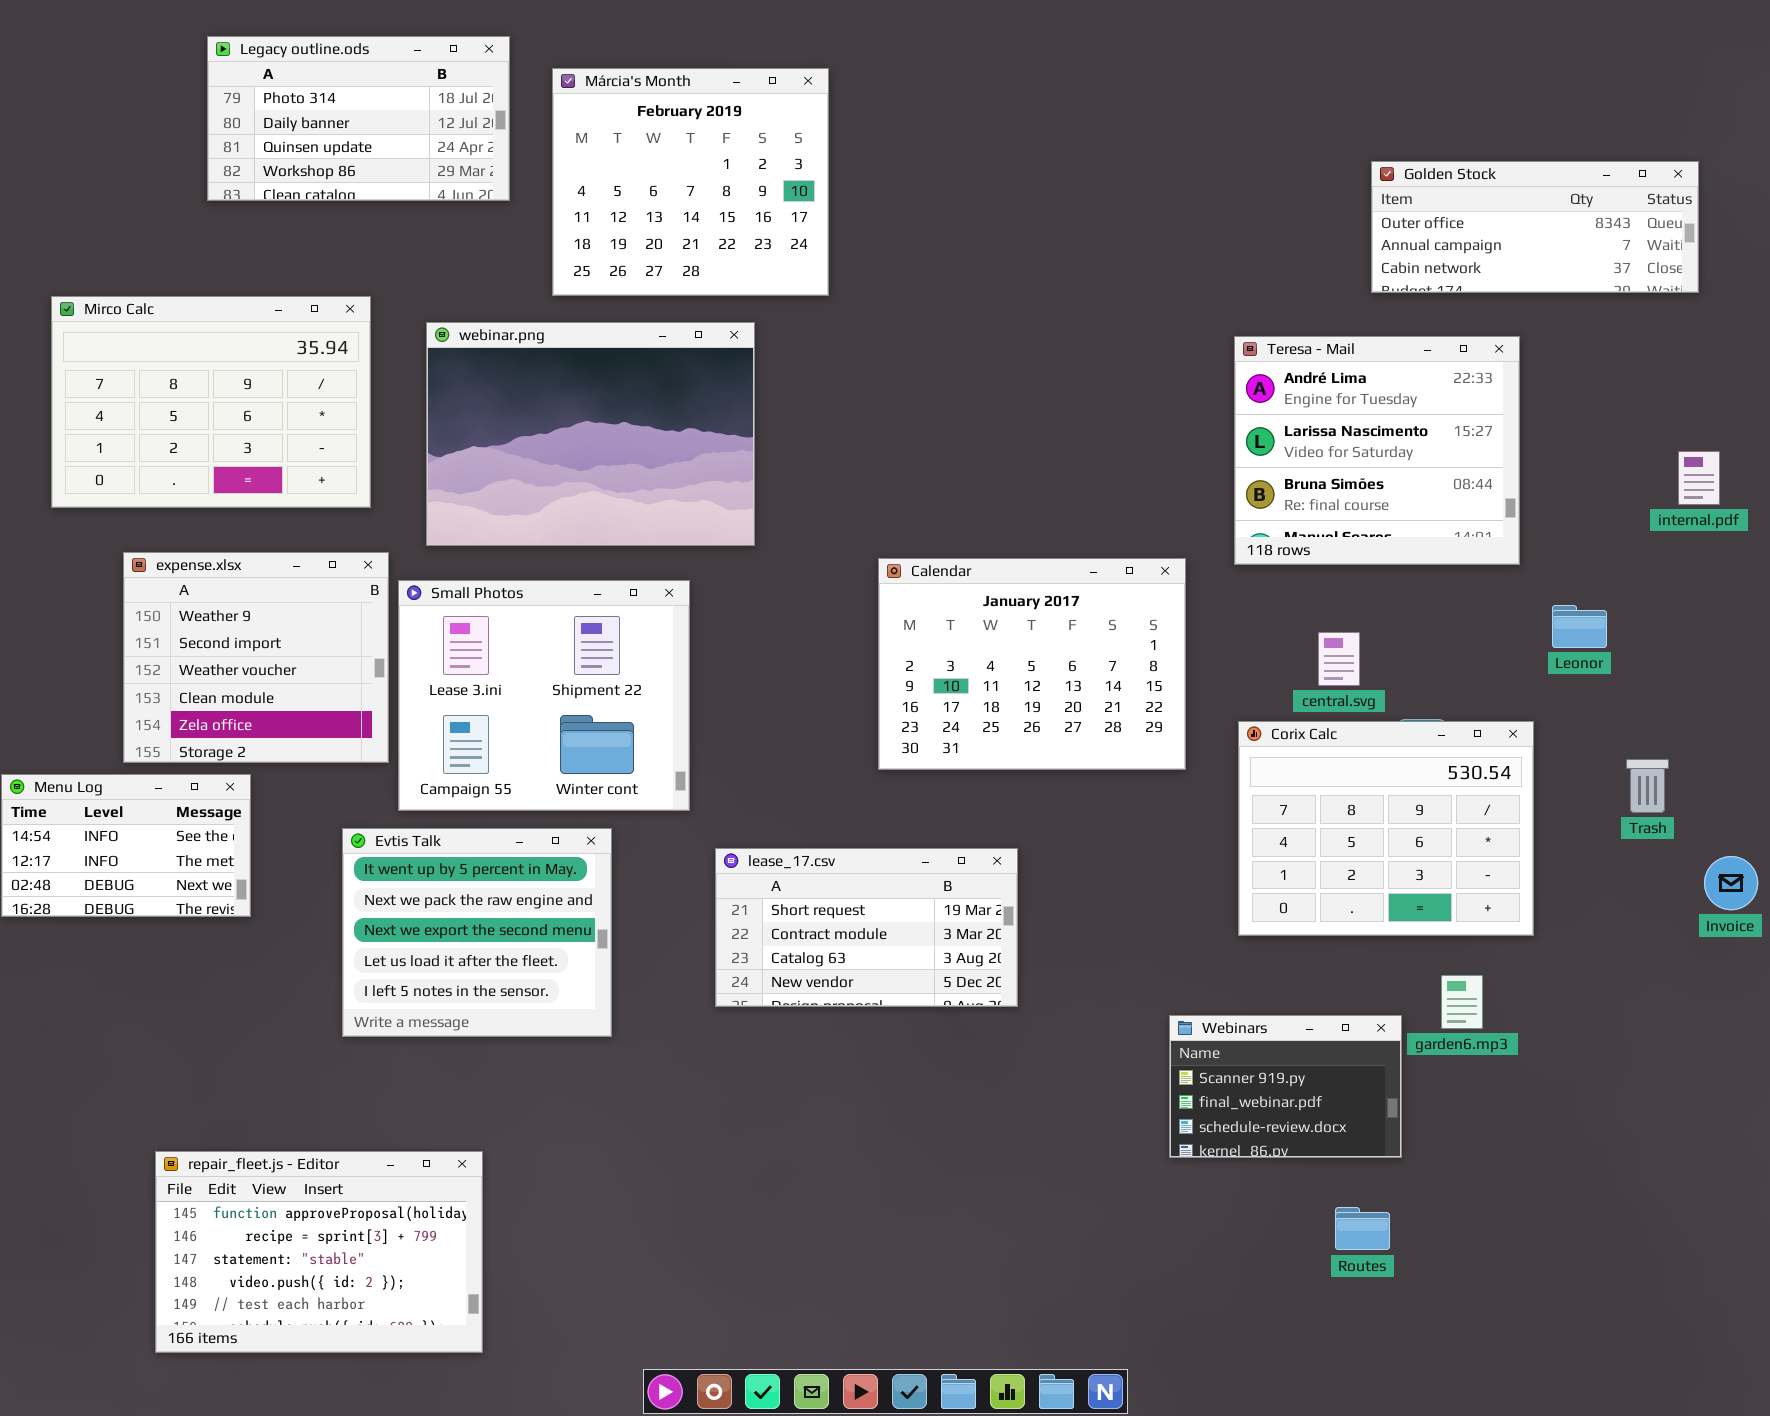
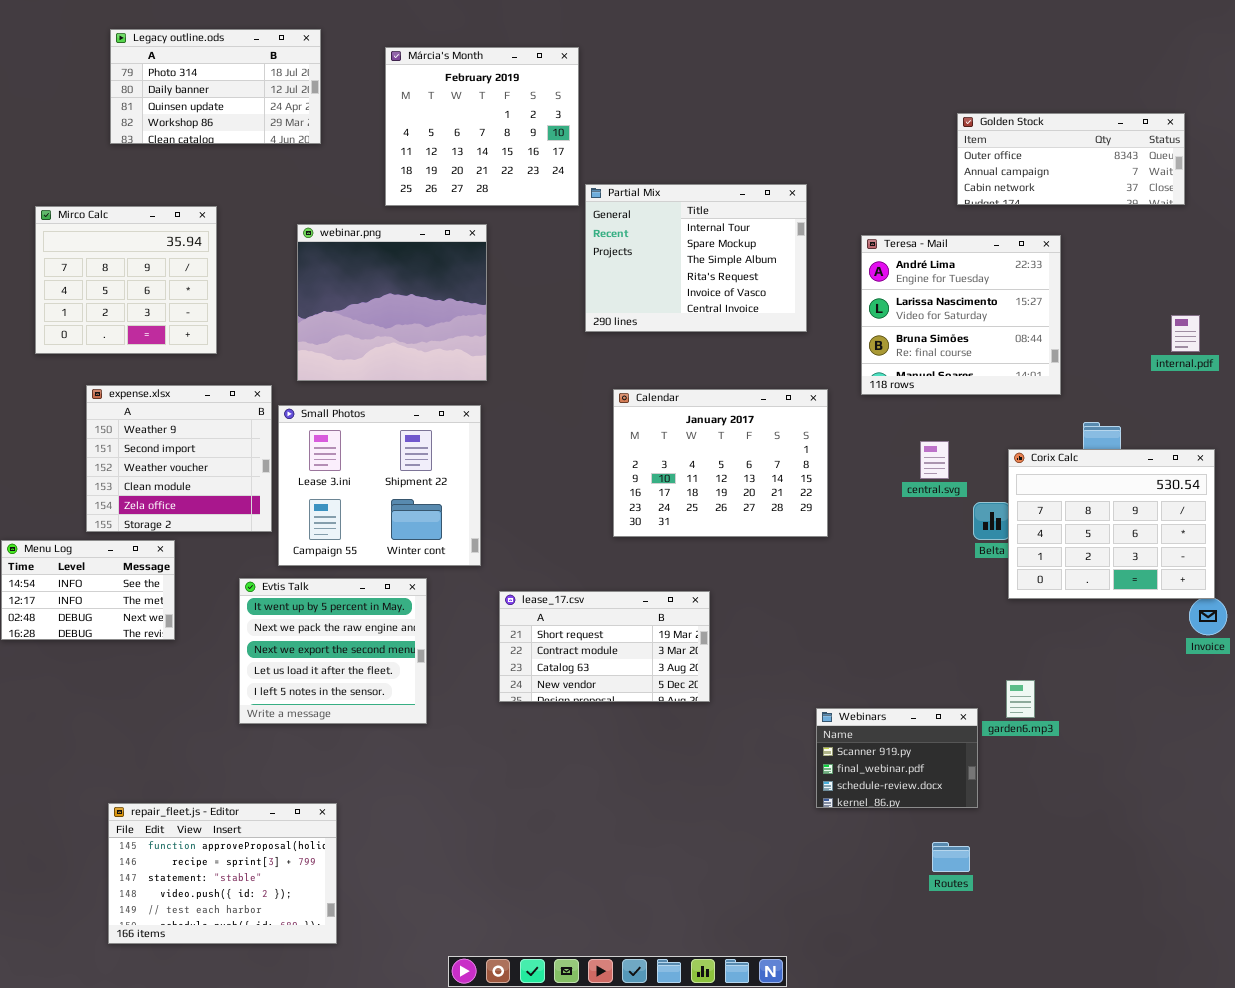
Legacy outline.ods: [207,36,510,201] -> [110,29,321,144], moved
Partial Mix: none -> [585,184,807,332], opened
Mirco Calc: [51,296,371,508] -> [35,206,217,354], resized
webinar.png: [426,322,755,546] -> [297,224,487,381], resized
Corix Calc: [1238,721,1534,936] -> [1008,449,1215,599], moved

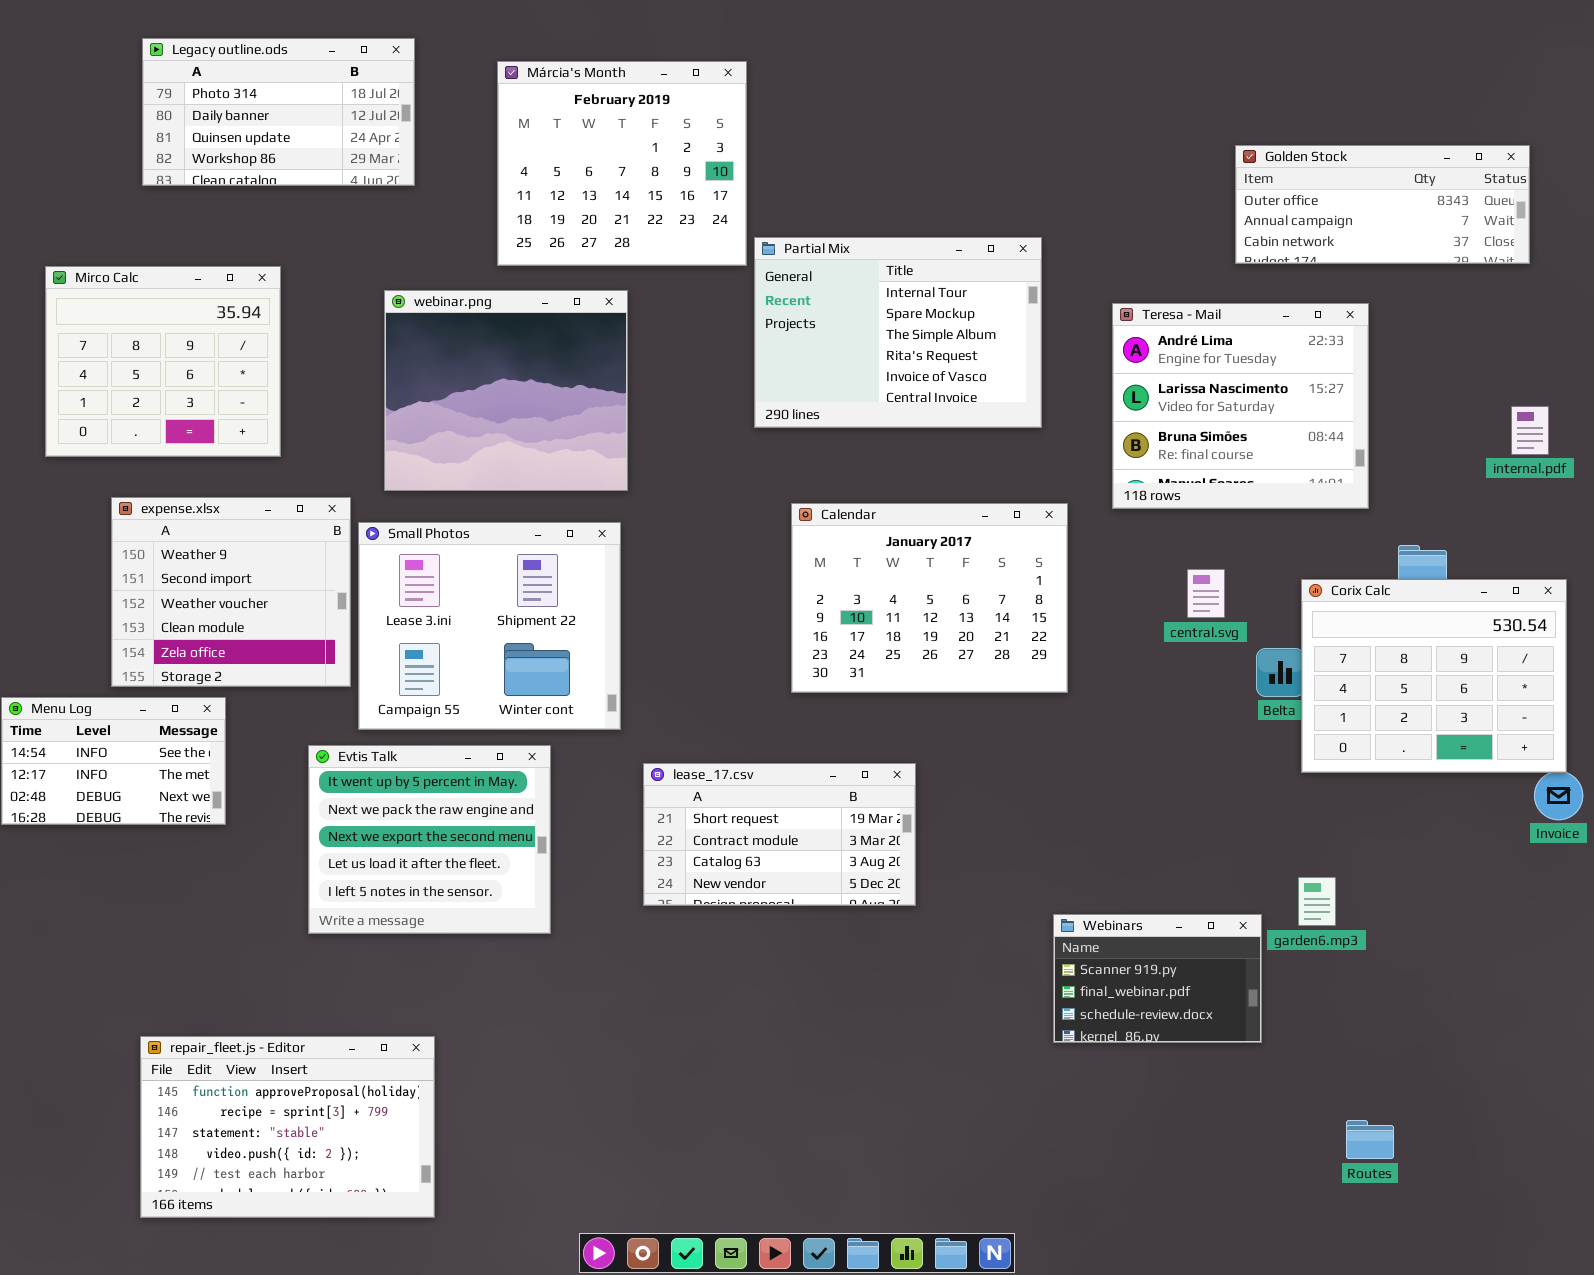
Routes: [932,842,970,872] -> [1346,1120,1394,1159], moved

